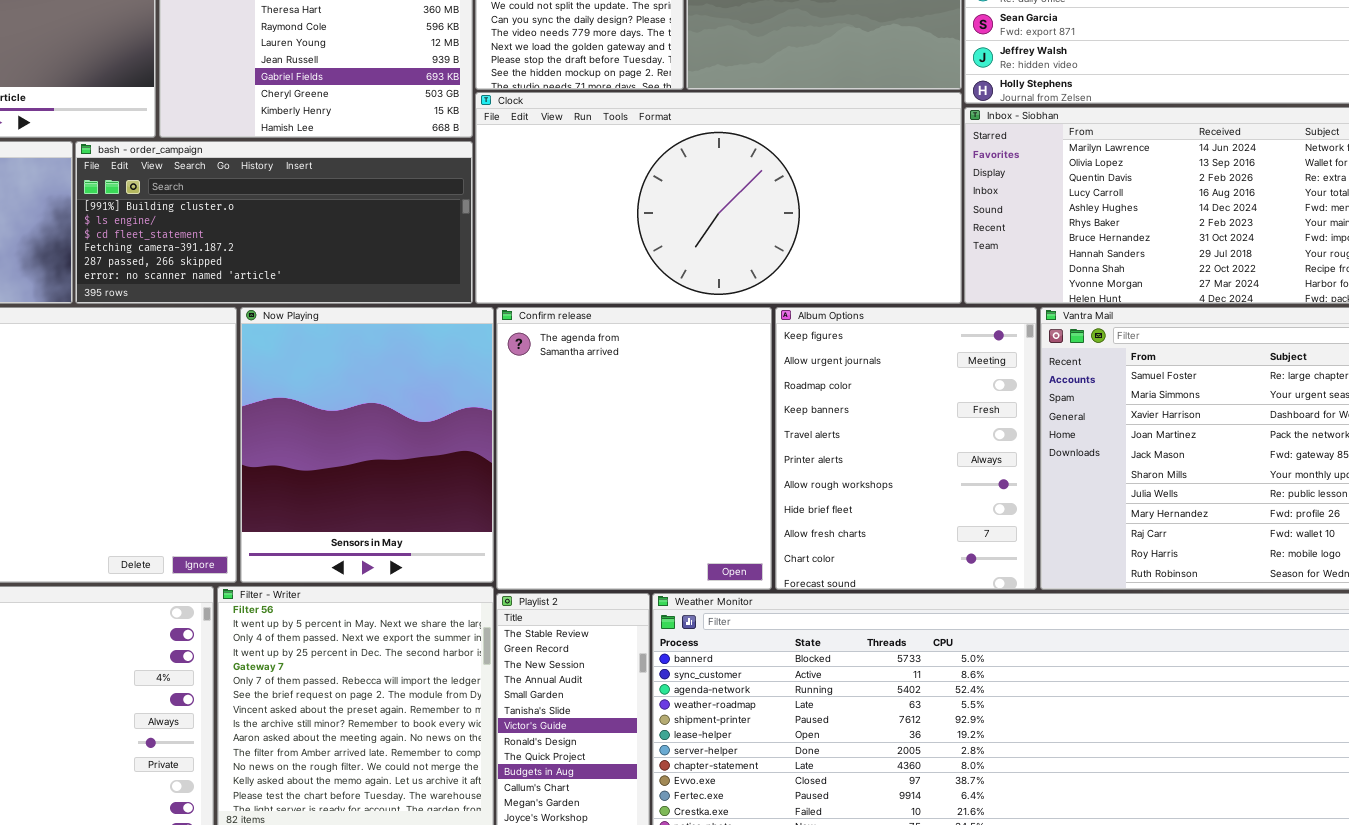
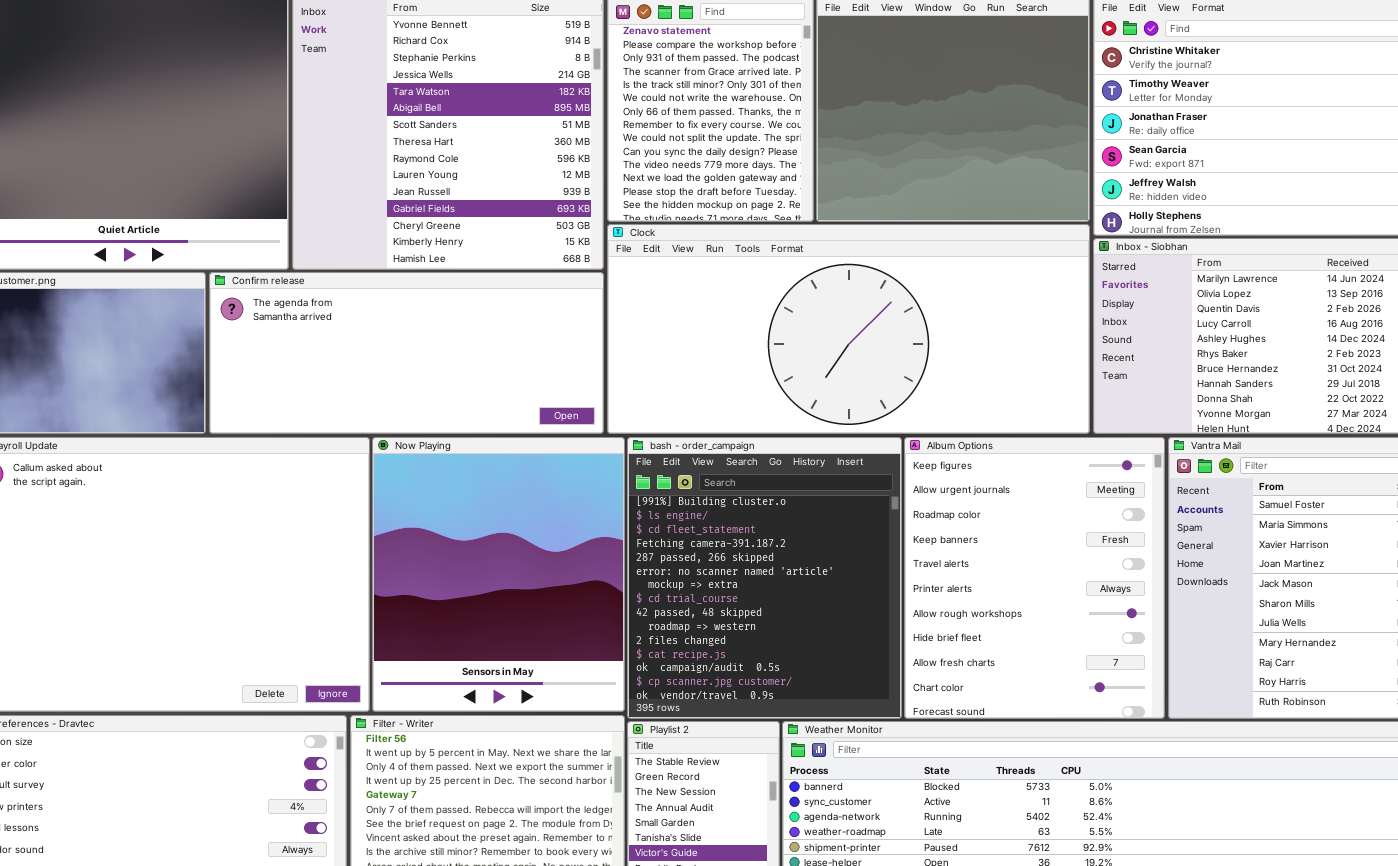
bash - order_campaign: [75,141,473,304] -> [627,437,902,719], moved, resized
Confirm release: [496,307,772,590] -> [209,272,604,434], moved, resized

